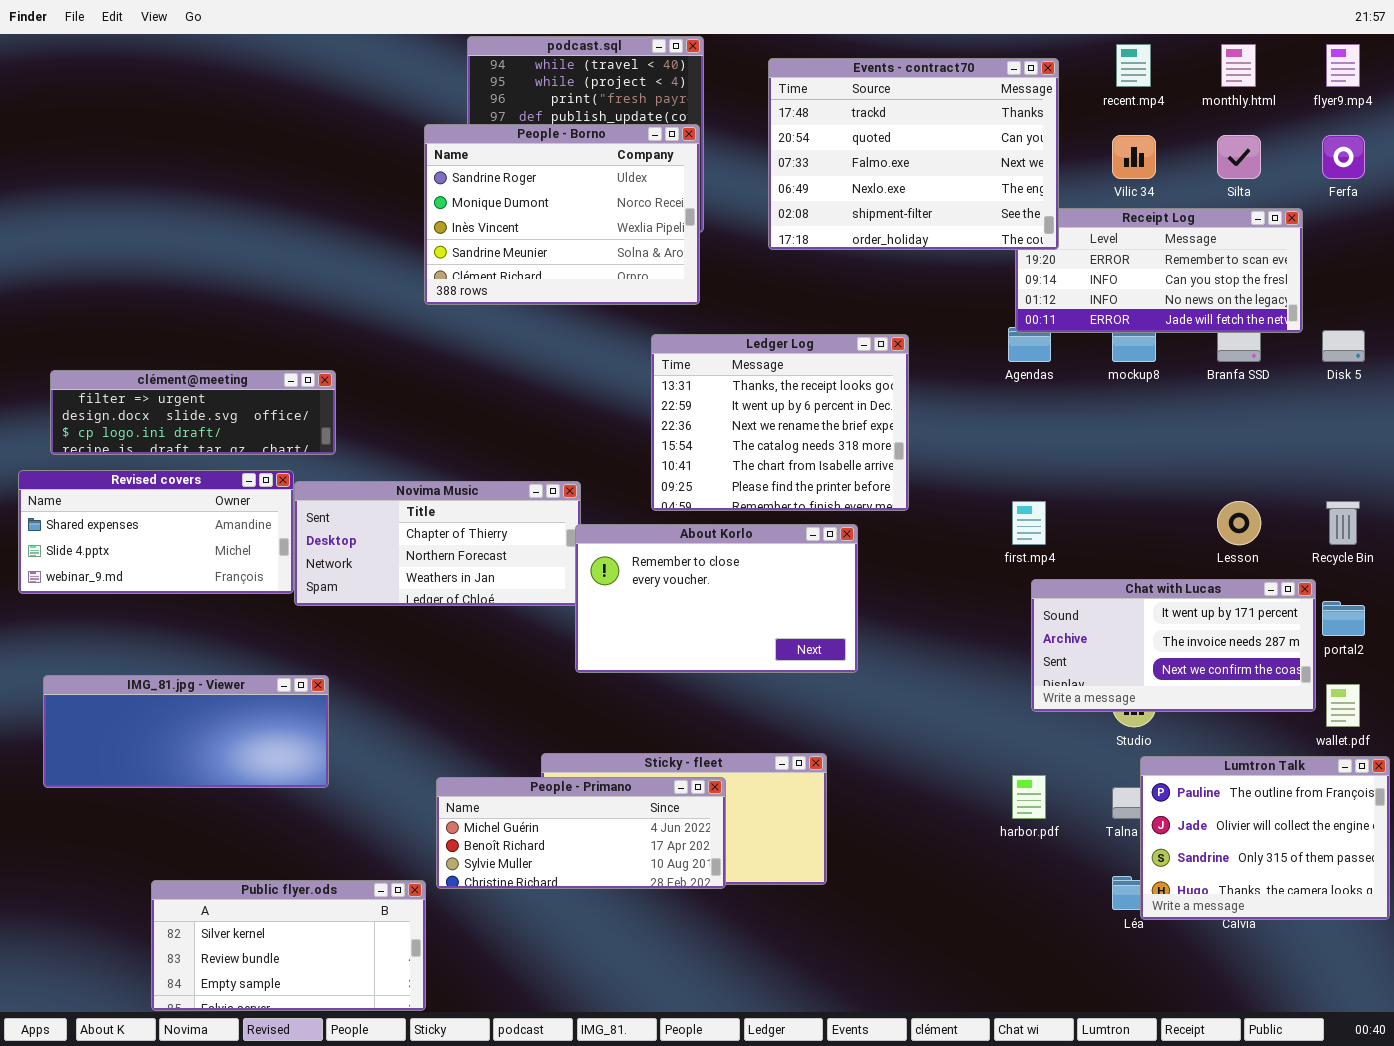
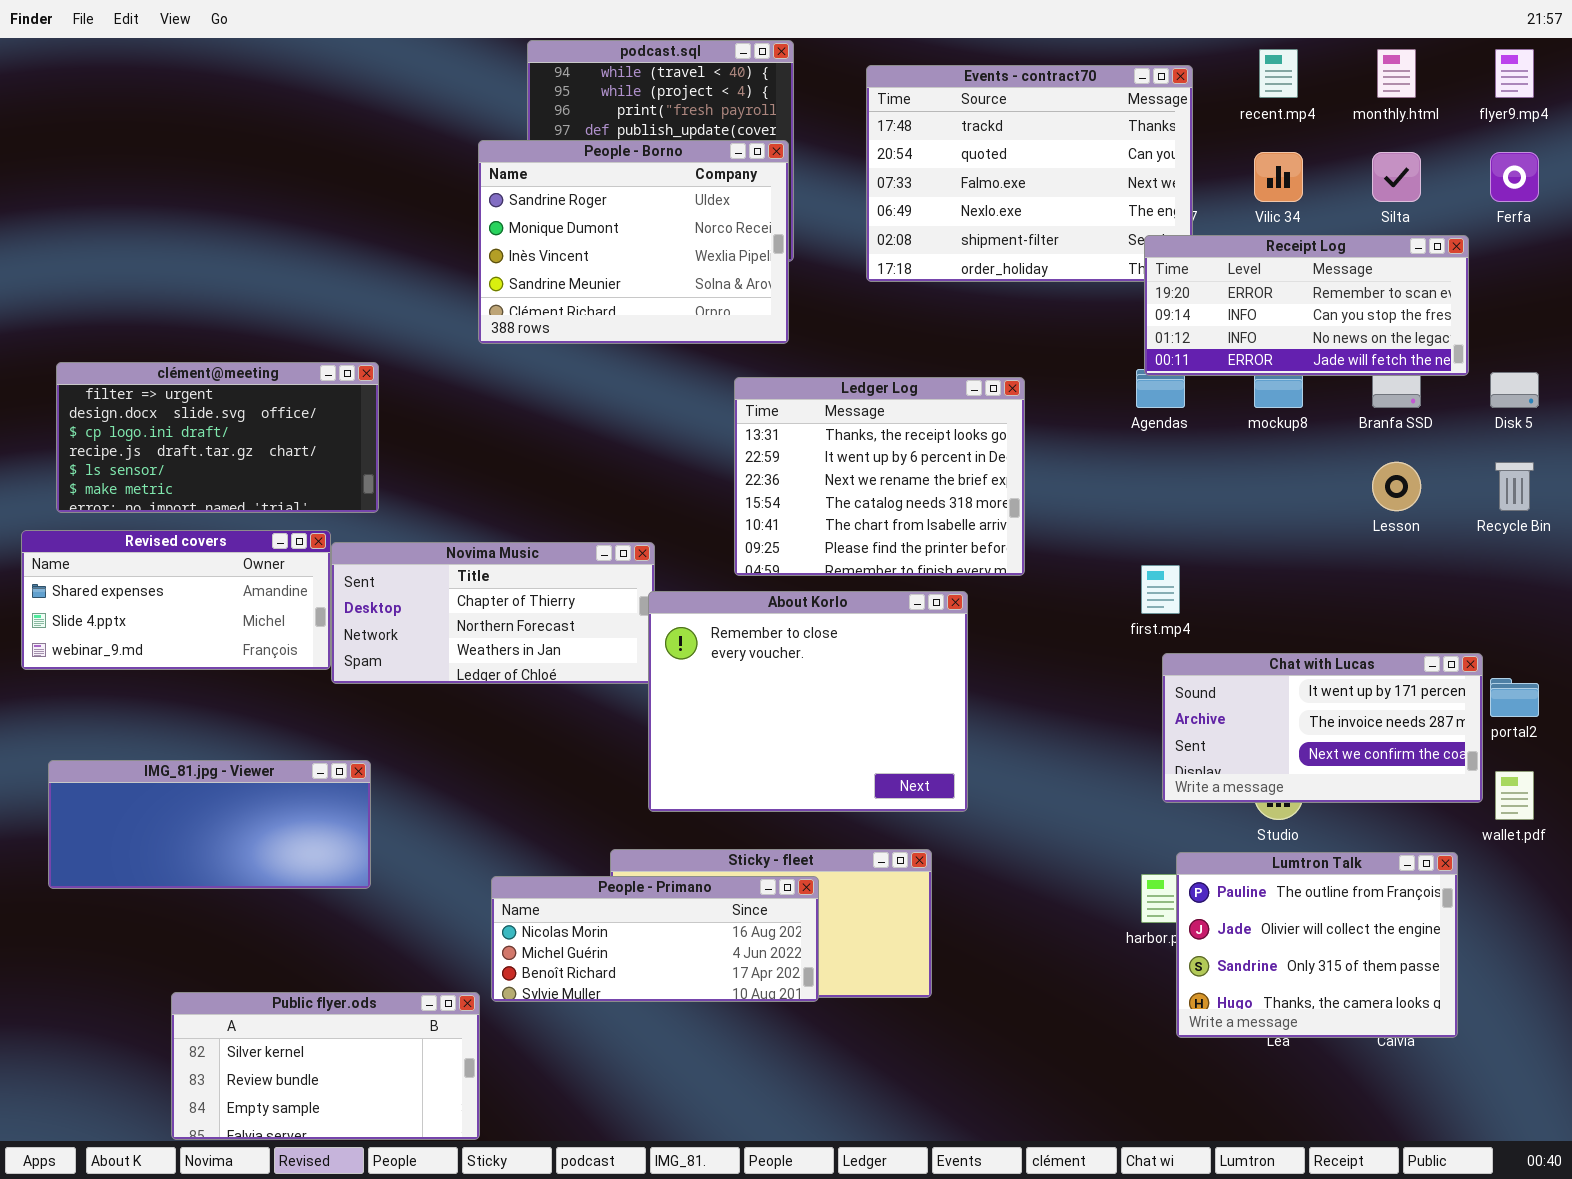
Receipt Log: [1015,208,1303,333] -> [1144,235,1469,376], raised
clément@meeting: [50,370,336,455] -> [56,362,379,513], resized
Lesson: [1217,501,1261,545] -> [1372,462,1421,511], moved
Recycle Bin: [1326,501,1360,545] -> [1495,462,1534,511], moved
About Korlo: [575,524,858,673] -> [648,591,968,812], resized
Lumtron Talk: [1140,756,1390,920] -> [1176,852,1458,1038], moved
People - Primano: [436,777,726,889] -> [491,876,819,1002], scrolled up 1 row

